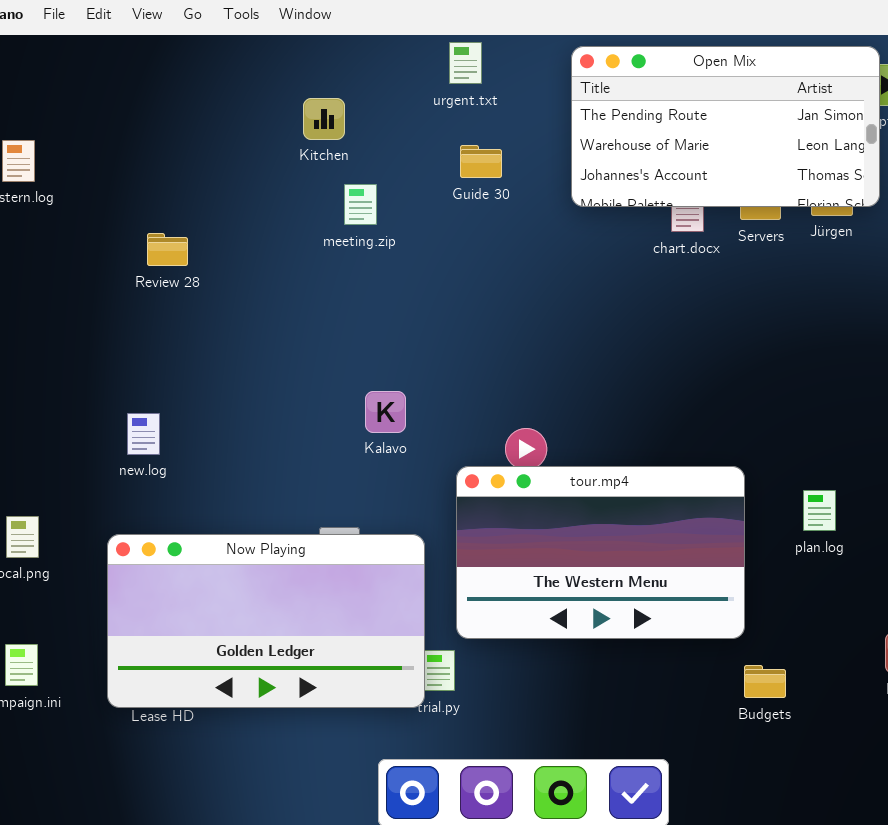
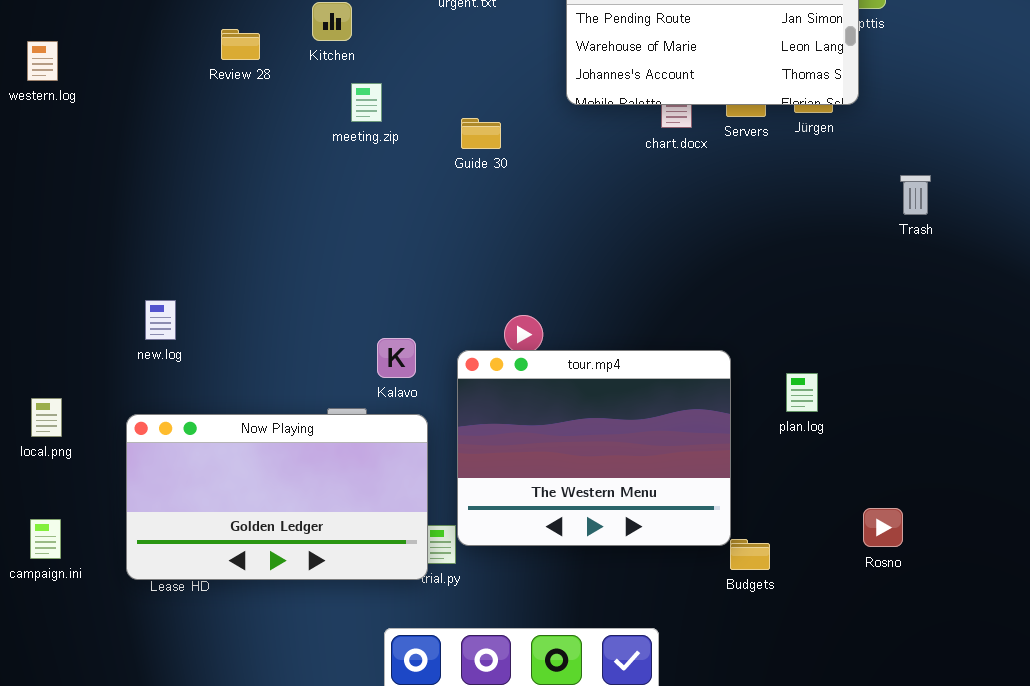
Guide 30: [460,145,502,178] -> [461,118,501,149], moved
Review 28: [147,233,188,266] -> [221,29,260,60], moved
Kalavo: [365,391,406,433] -> [377,338,416,378], moved
tour.mp4: [456,466,745,639] -> [457,350,731,546], resized

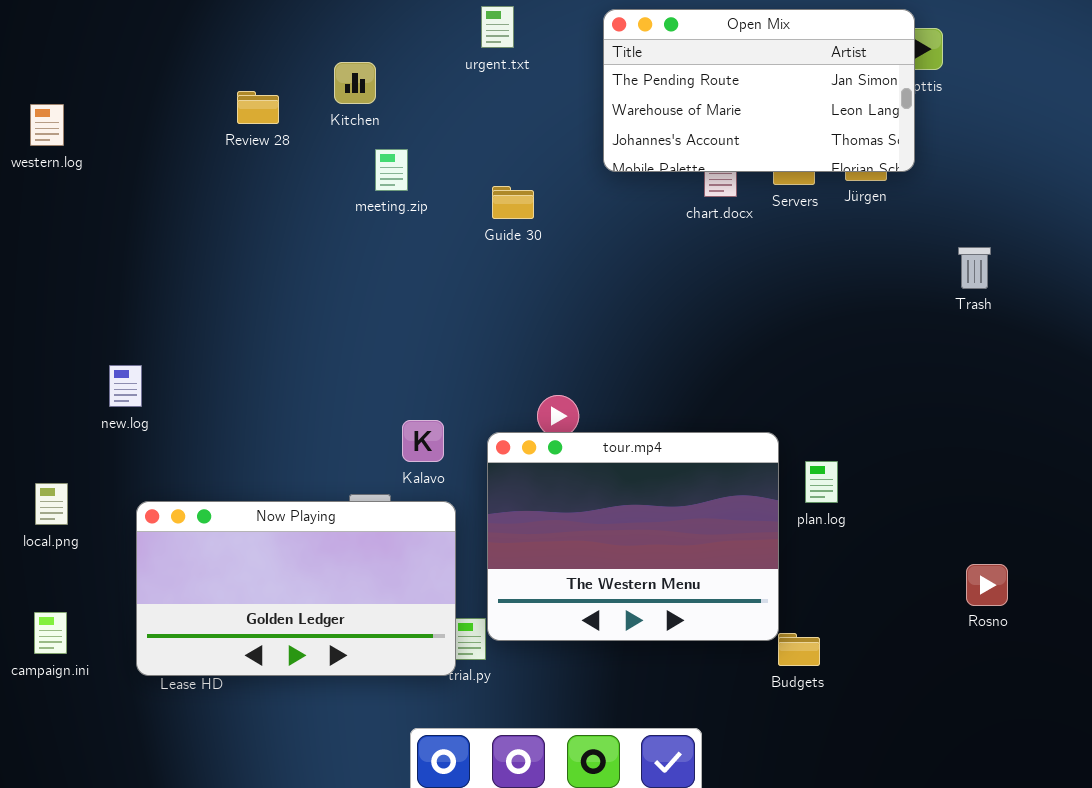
new.log: [145,300,176,340] -> [109,365,142,407], moved
plan.log: [786,373,818,412] -> [805,461,838,503], moved
Rosno: [863,508,903,547] -> [966,564,1008,606], moved

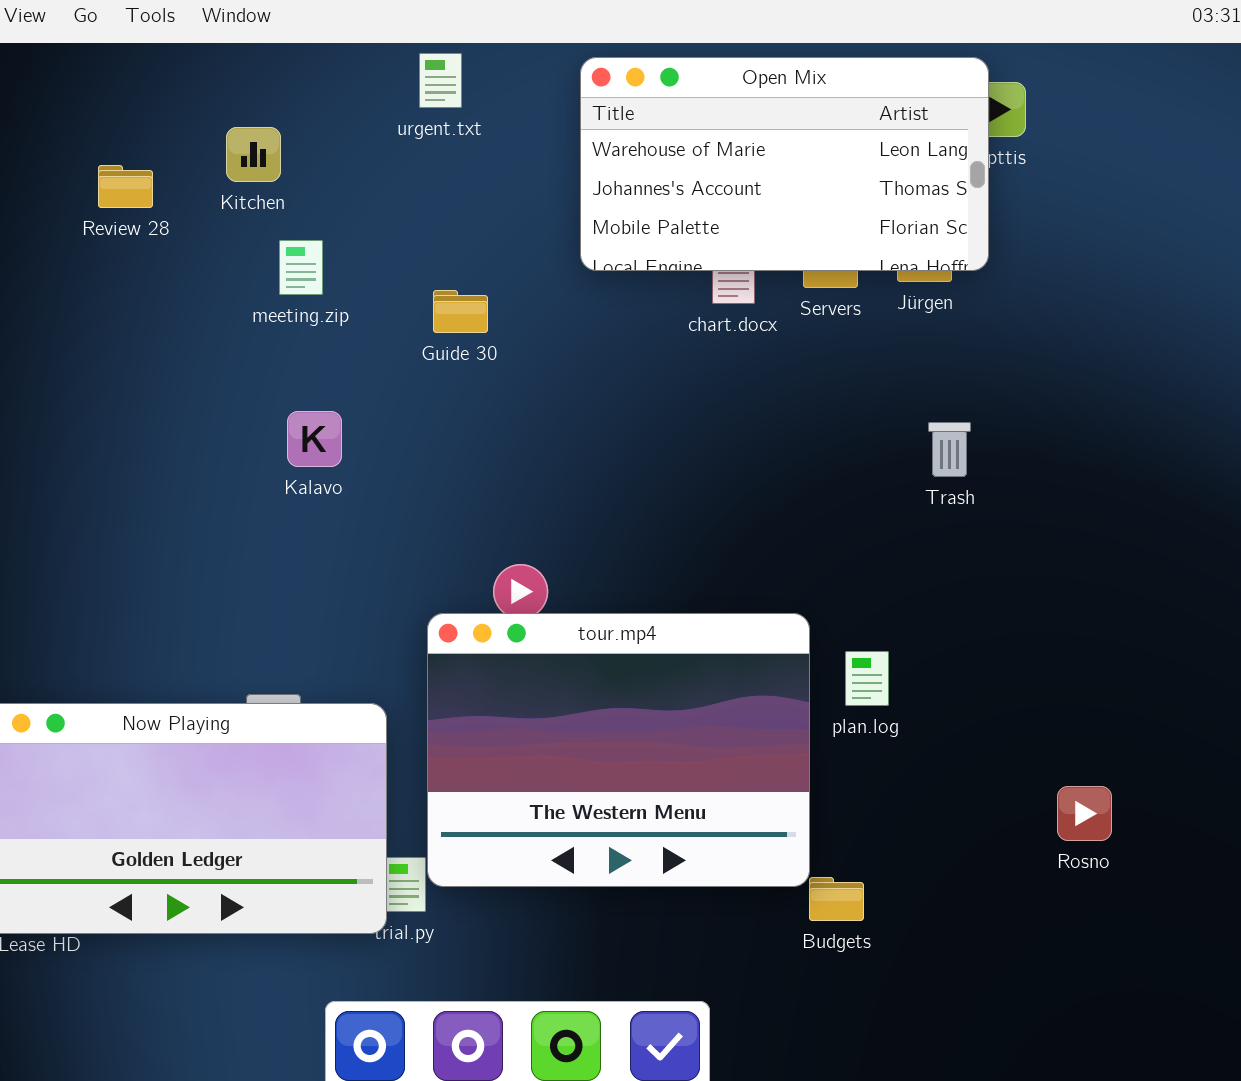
Open Mix: [603,9,915,172] -> [580,57,989,271], scrolled down 1 row
Trash: [958,247,991,289] -> [928,422,971,477], moved
Kalavo: [402,420,444,462] -> [287,411,342,467], moved

